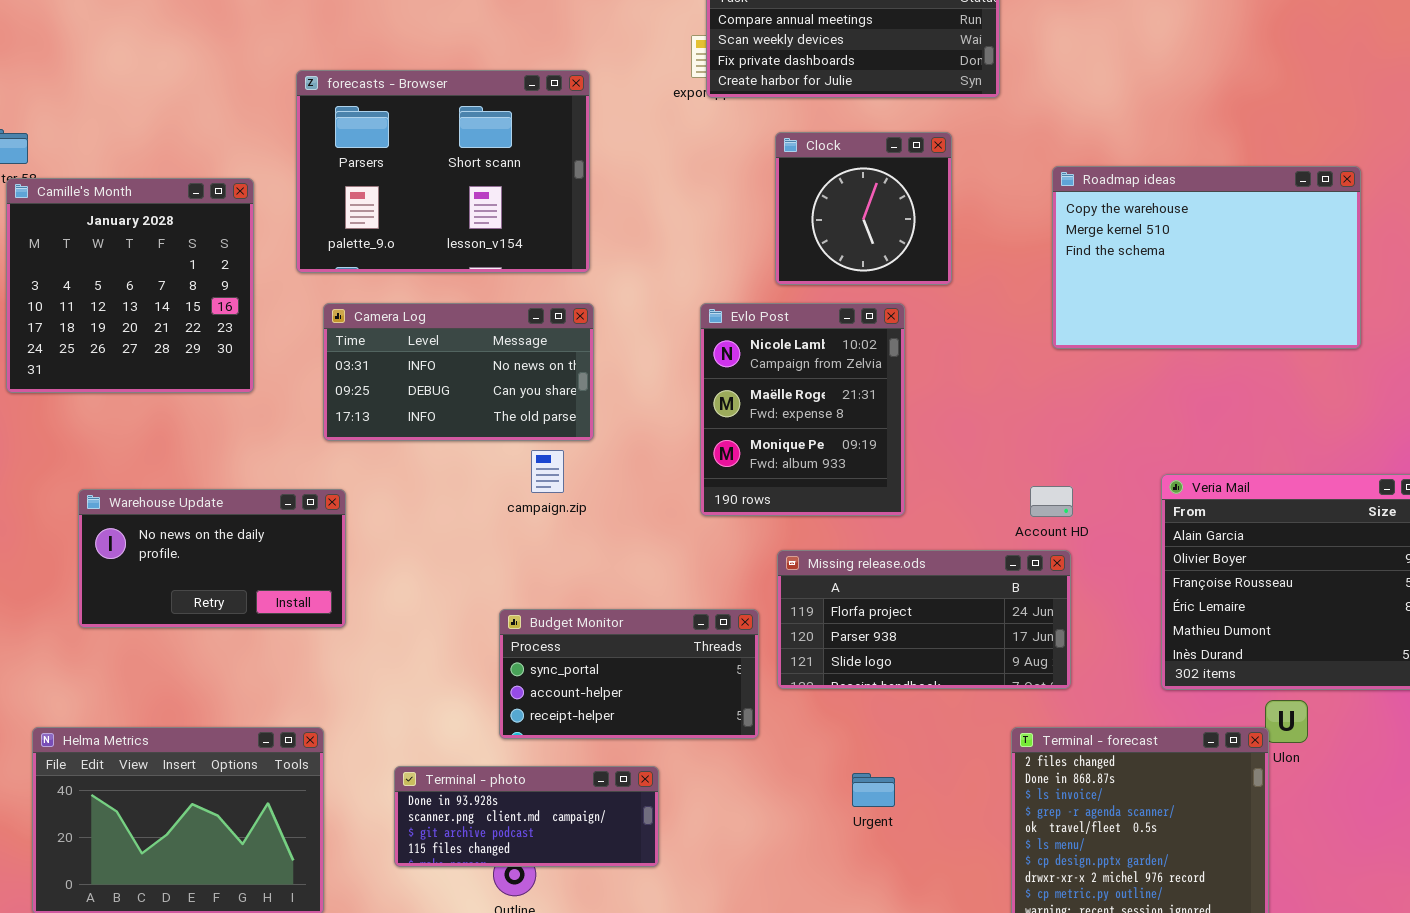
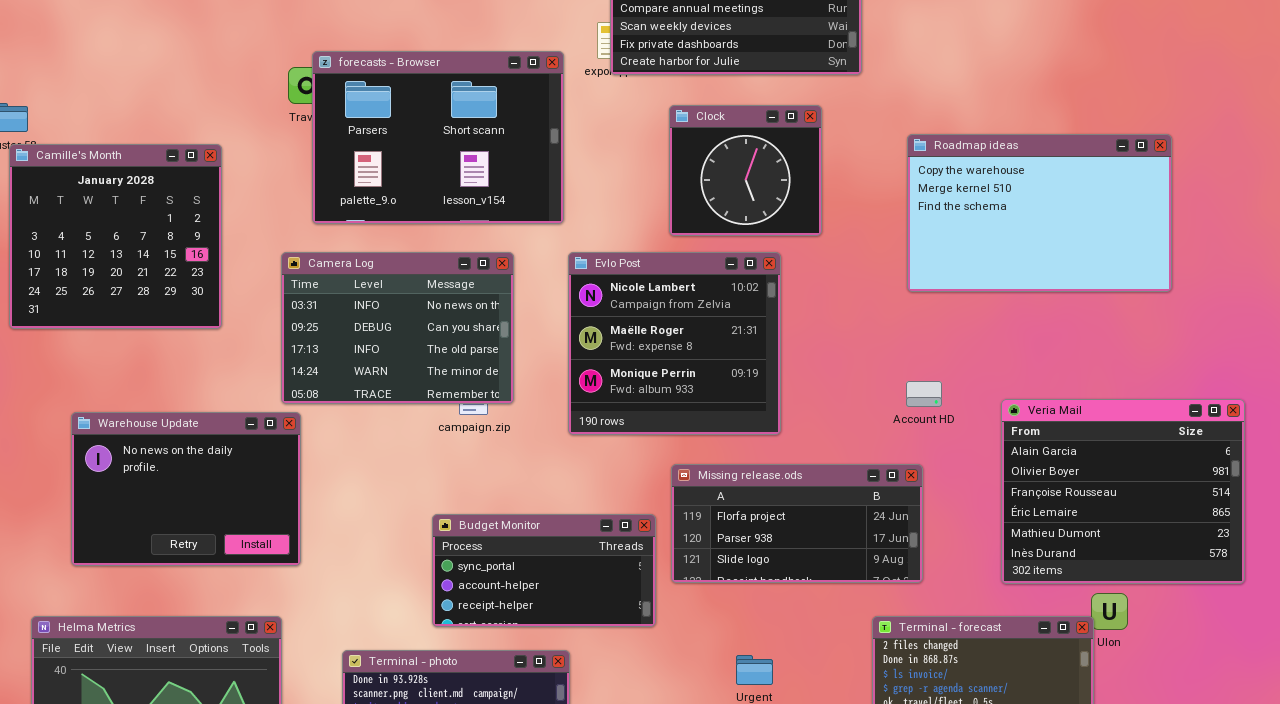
forecasts - Browser: [296,70,590,273] -> [312,51,564,224], moved
Camera Log: [323,303,594,441] -> [281,252,514,404], resized
Evlo Post: [700,303,905,516] -> [568,252,781,435], resized
Account HD: [1030,486,1073,517] -> [906,381,942,407], moved
Warehouse Update: [78,489,346,628] -> [71,412,301,566], resized

